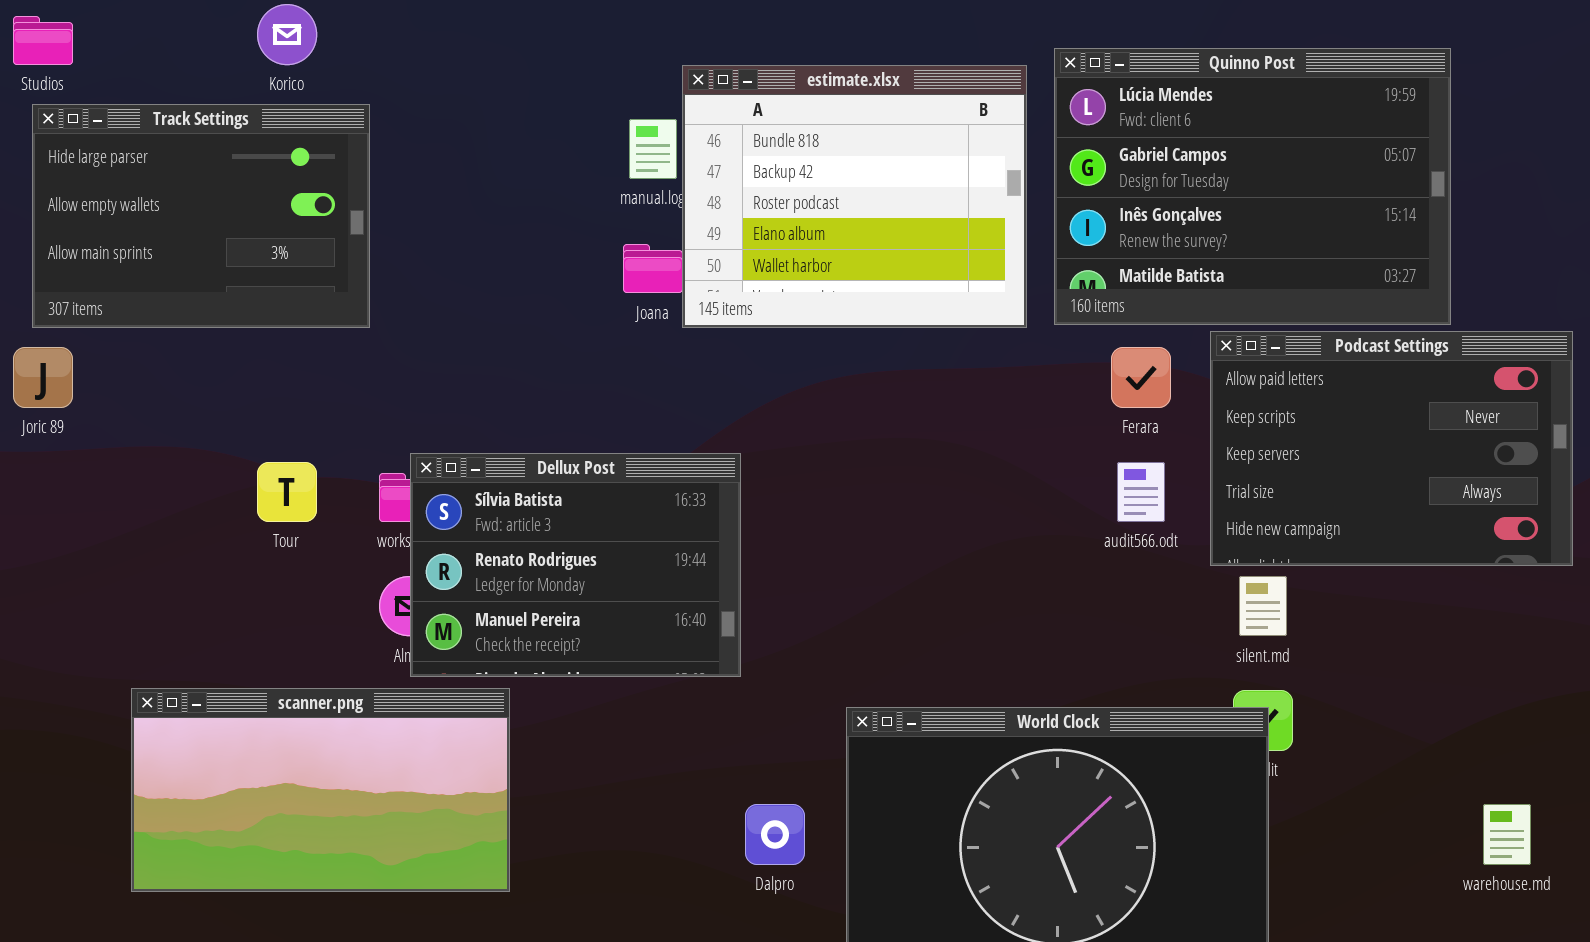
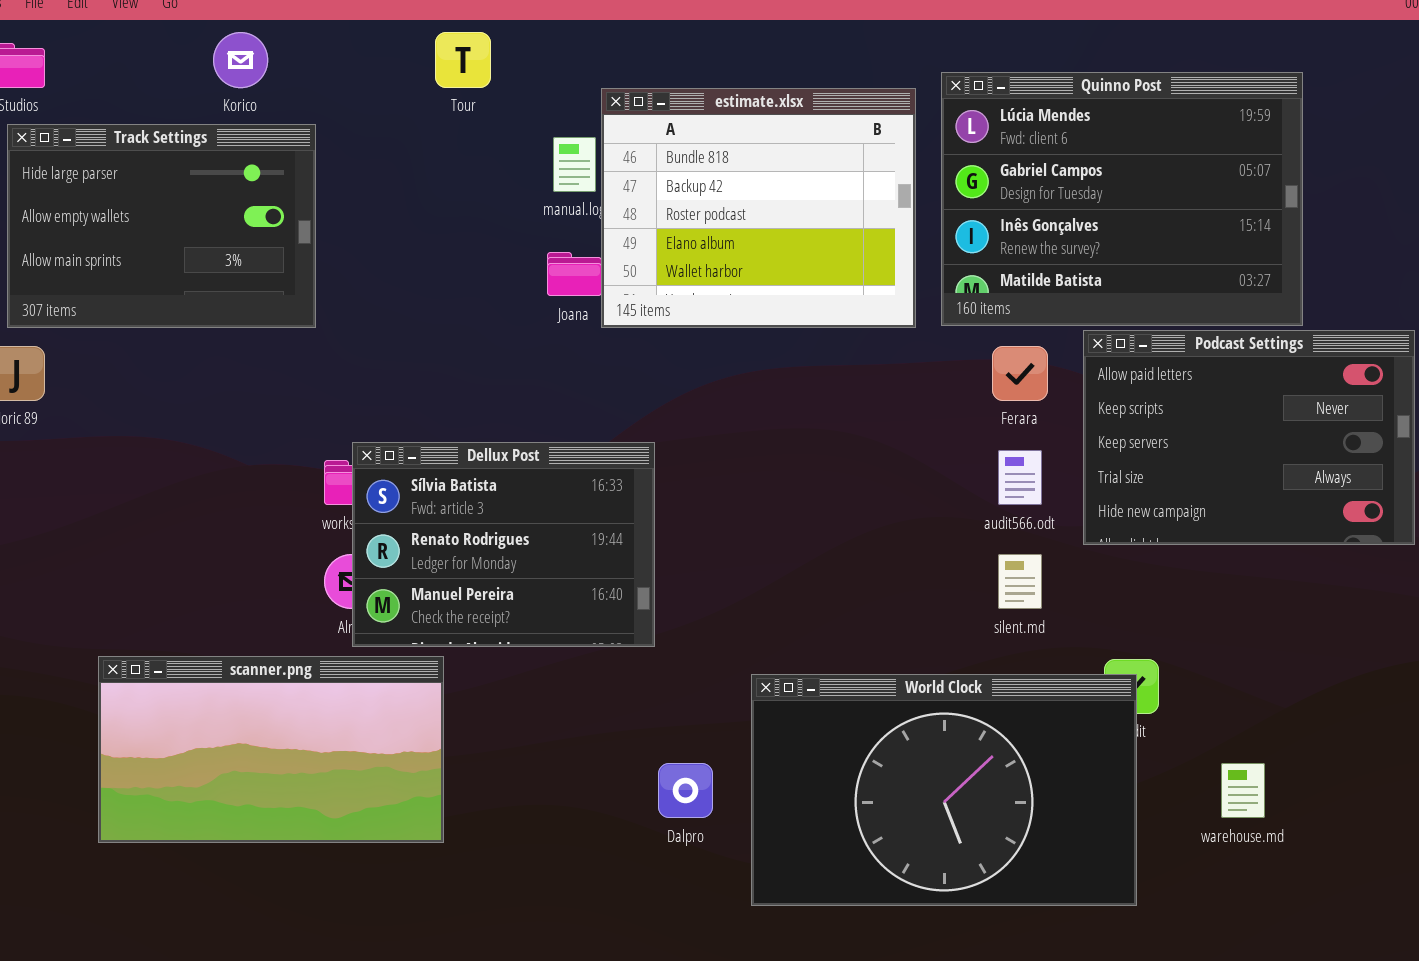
Tour: [257,462,317,522] -> [435,32,491,88], moved
silent.md: [1239,576,1287,636] -> [998,554,1042,609], moved
warehouse.md: [1483,804,1531,865] -> [1221,763,1265,818], moved

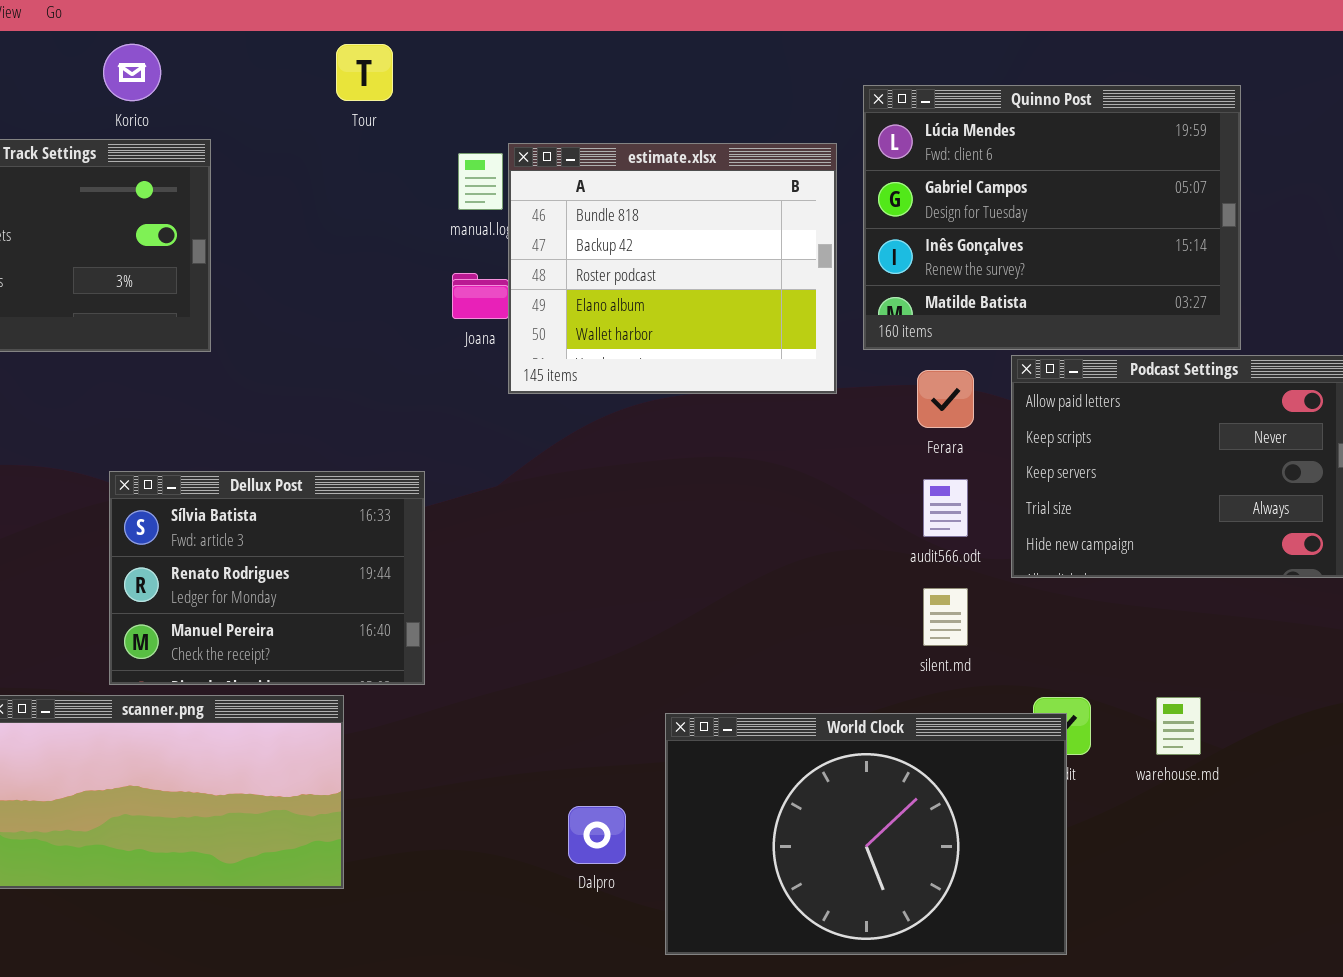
estimate.xlsx: [601,88,916,328] -> [508,143,837,394], moved
Dellux Post: [352,442,655,647] -> [109,471,425,685], moved
warehouse.md: [1221,763,1265,818] -> [1156,697,1201,755], moved

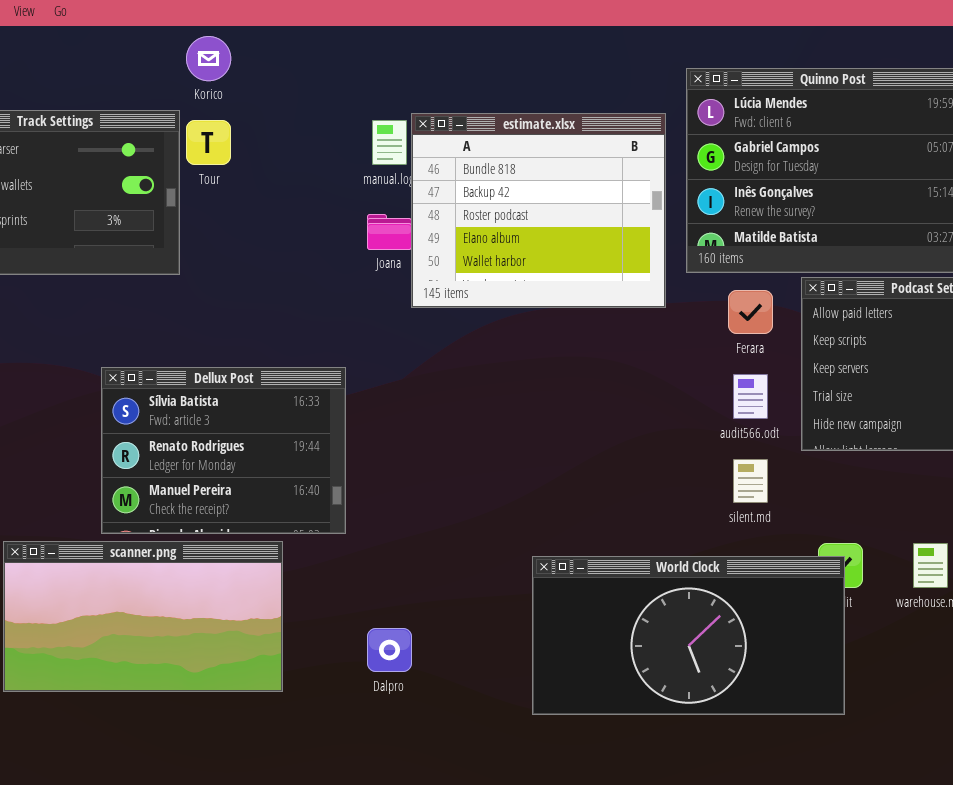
Korico: [103,44,161,101] -> [186,36,231,81], moved
Tour: [336,44,393,101] -> [186,120,231,165], moved
World Clock: [665,713,1067,955] -> [532,556,845,715], resized
Dalpro: [568,806,626,864] -> [367,628,412,672], moved

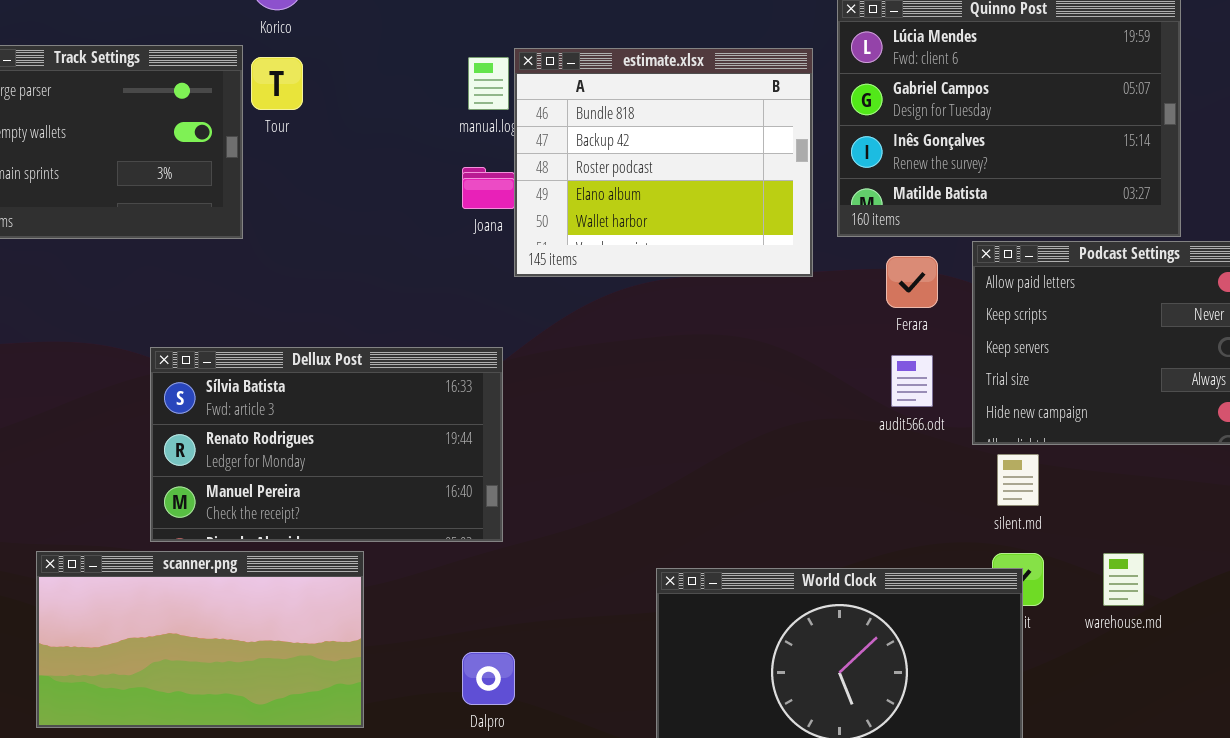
Dellux Post: [101,367,346,534] -> [150,347,503,542], resized
silent.md: [733,459,768,503] -> [997,454,1039,506], moved

